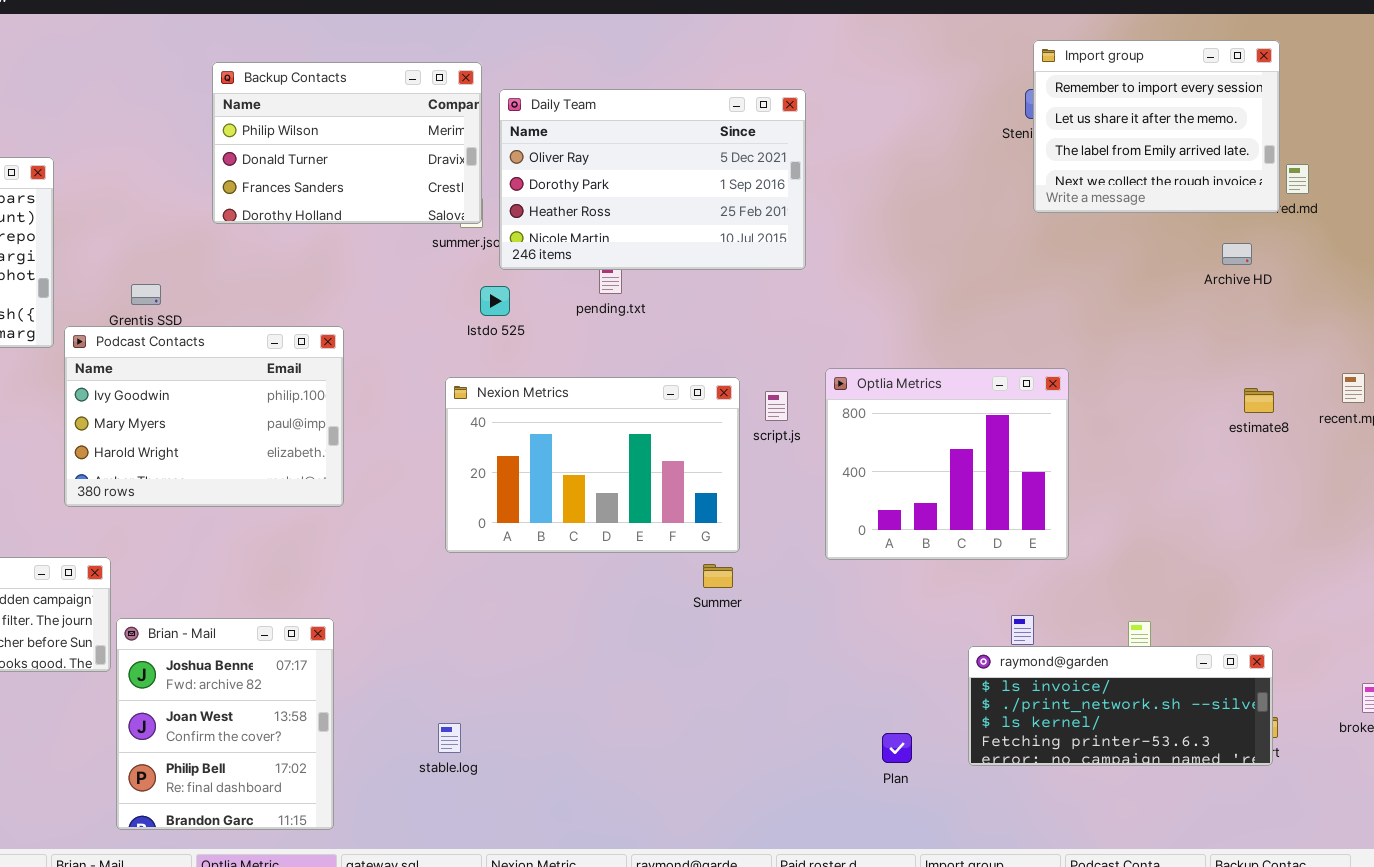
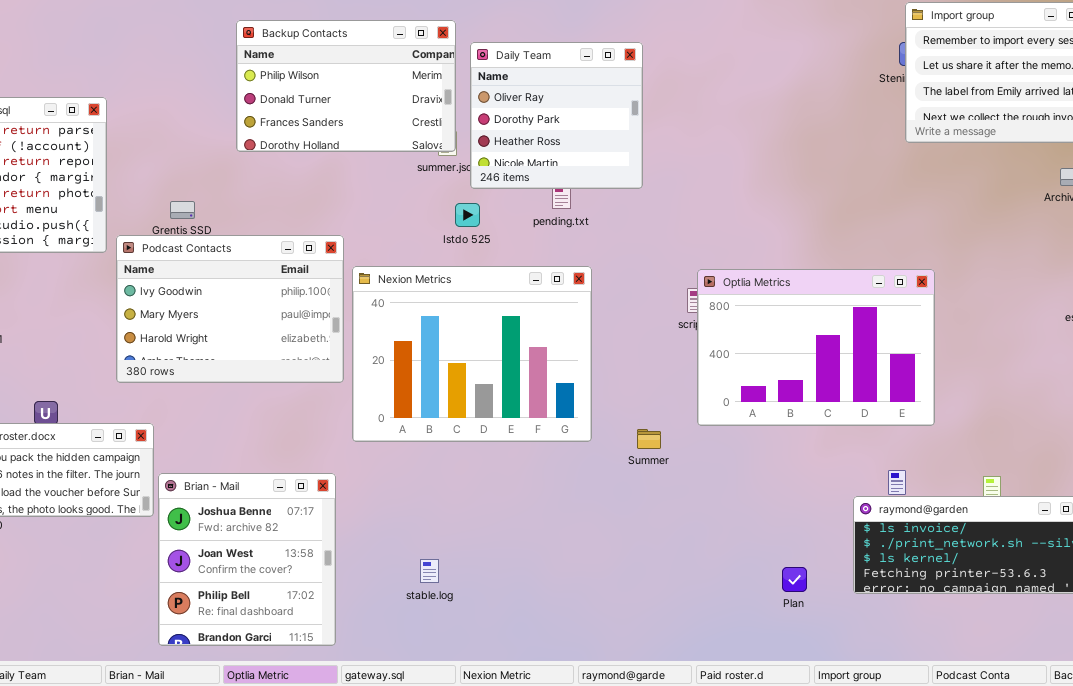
Daily Team: [499,89,806,270] -> [470,42,643,189], resized
Optlia Metrics: [825,368,1069,560] -> [697,269,935,426], resized
Nexion Metrics: [445,377,740,553] -> [352,266,592,442], moved, resized

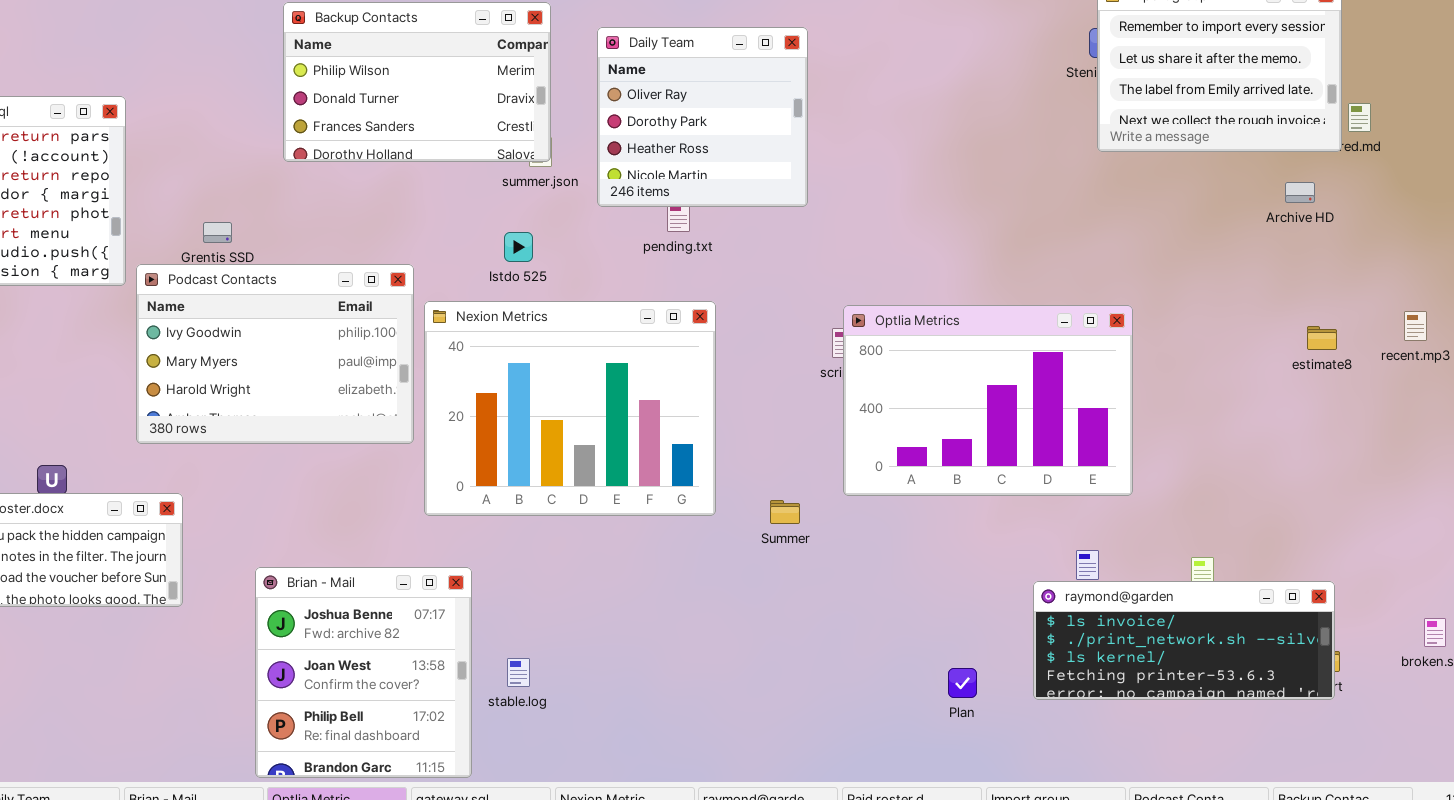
Daily Team: [470,42,643,189] -> [597,27,808,207], moved
Istdo 525: [455,203,480,227] -> [504,232,533,262], moved
Brian - Mail: [158,473,336,646] -> [255,567,472,778], moved

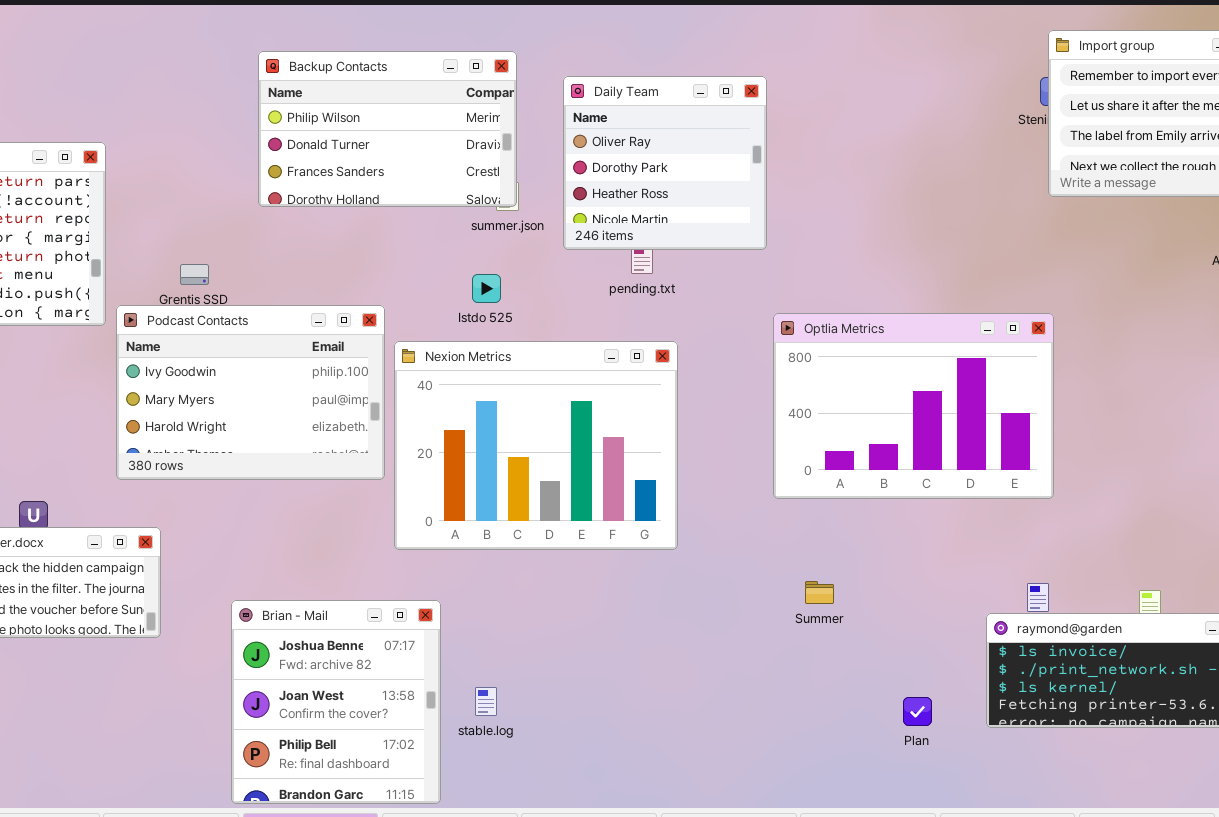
Optlia Metrics: [843,305,1133,496] -> [773,313,1054,499], moved
Summer: [770,500,800,524] -> [805,581,834,604], moved

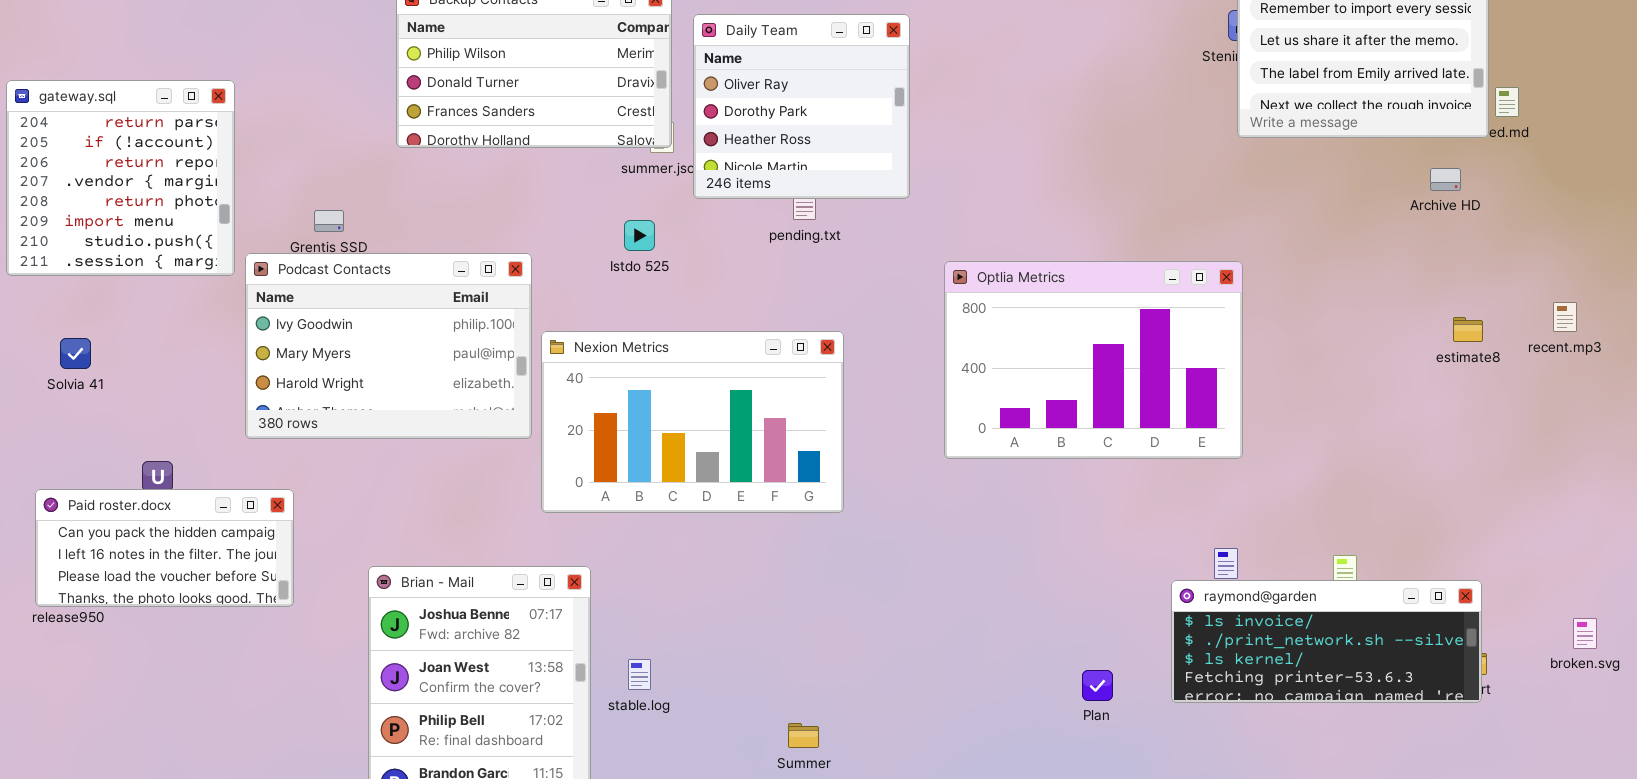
Daily Team: [563,76,767,250] -> [693,14,910,199], moved
Nexion Metrics: [394,341,678,550] -> [541,331,844,513], resized
Summer: [805,581,834,604] -> [788,723,819,748], moved

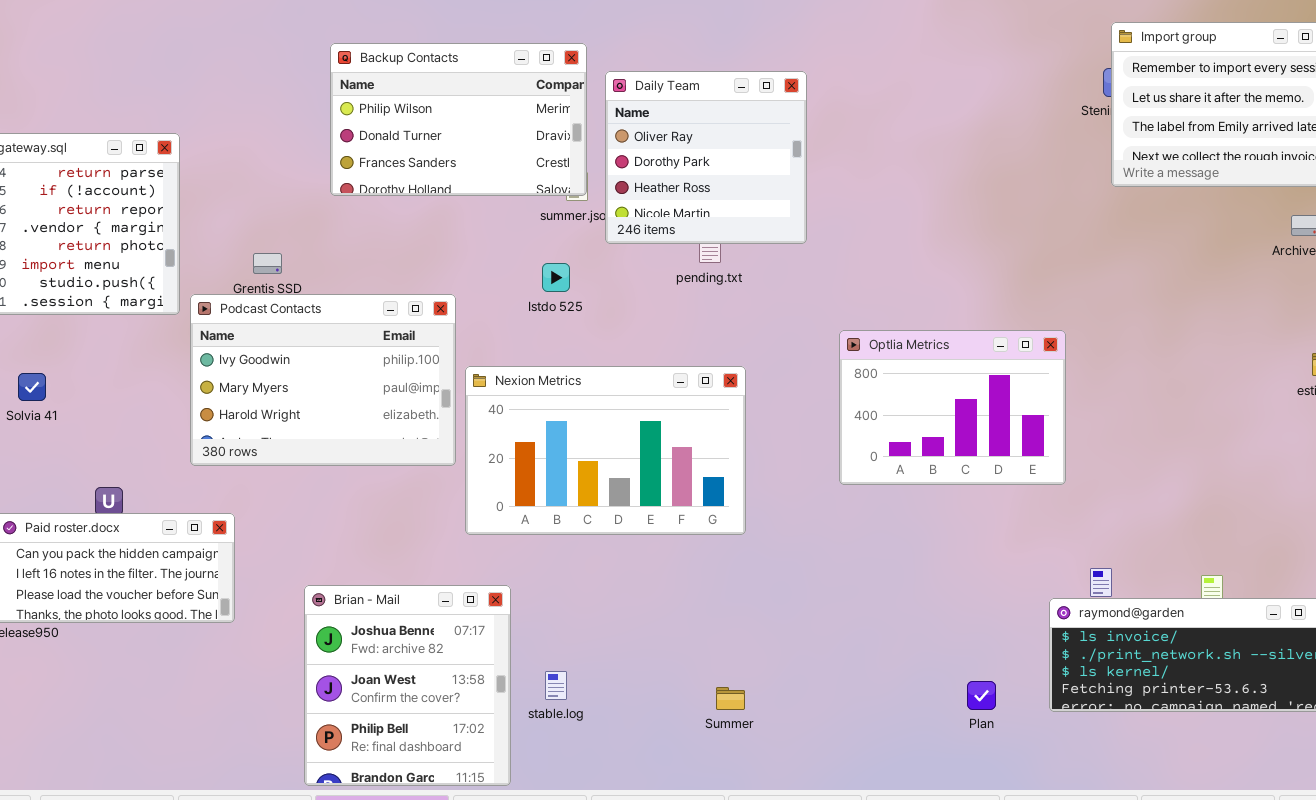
Optlia Metrics: [944,261,1243,459] -> [839,330,1066,485], resized
Summer: [788,723,819,748] -> [716,687,745,710], moved

